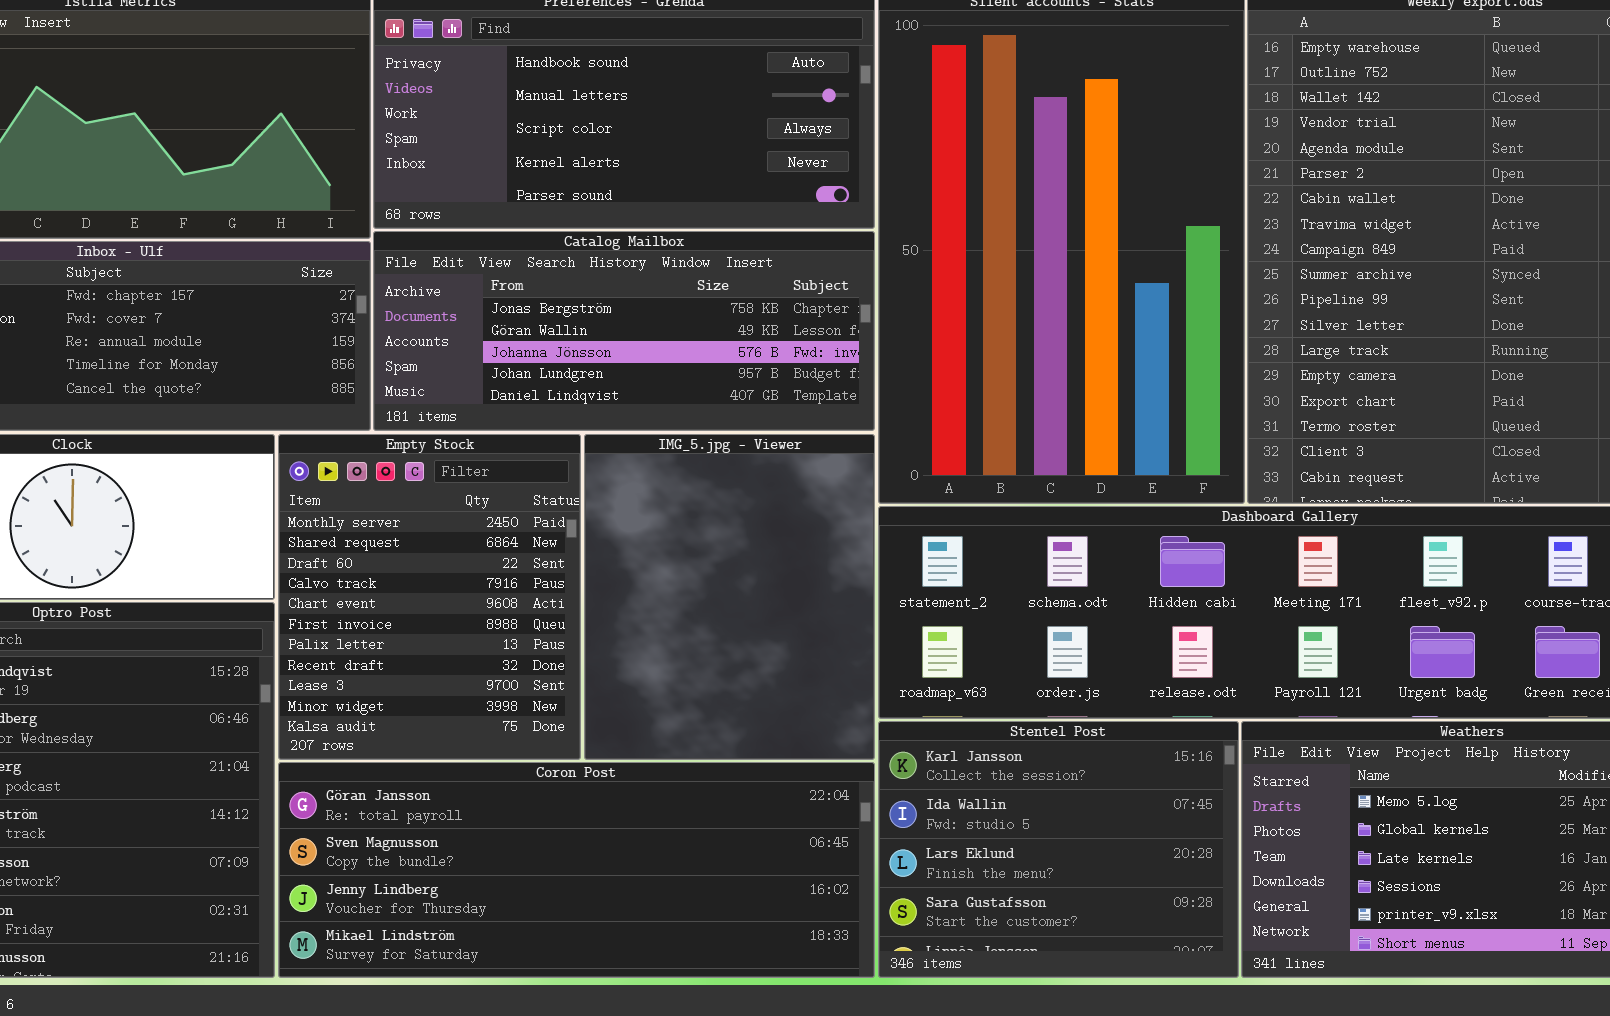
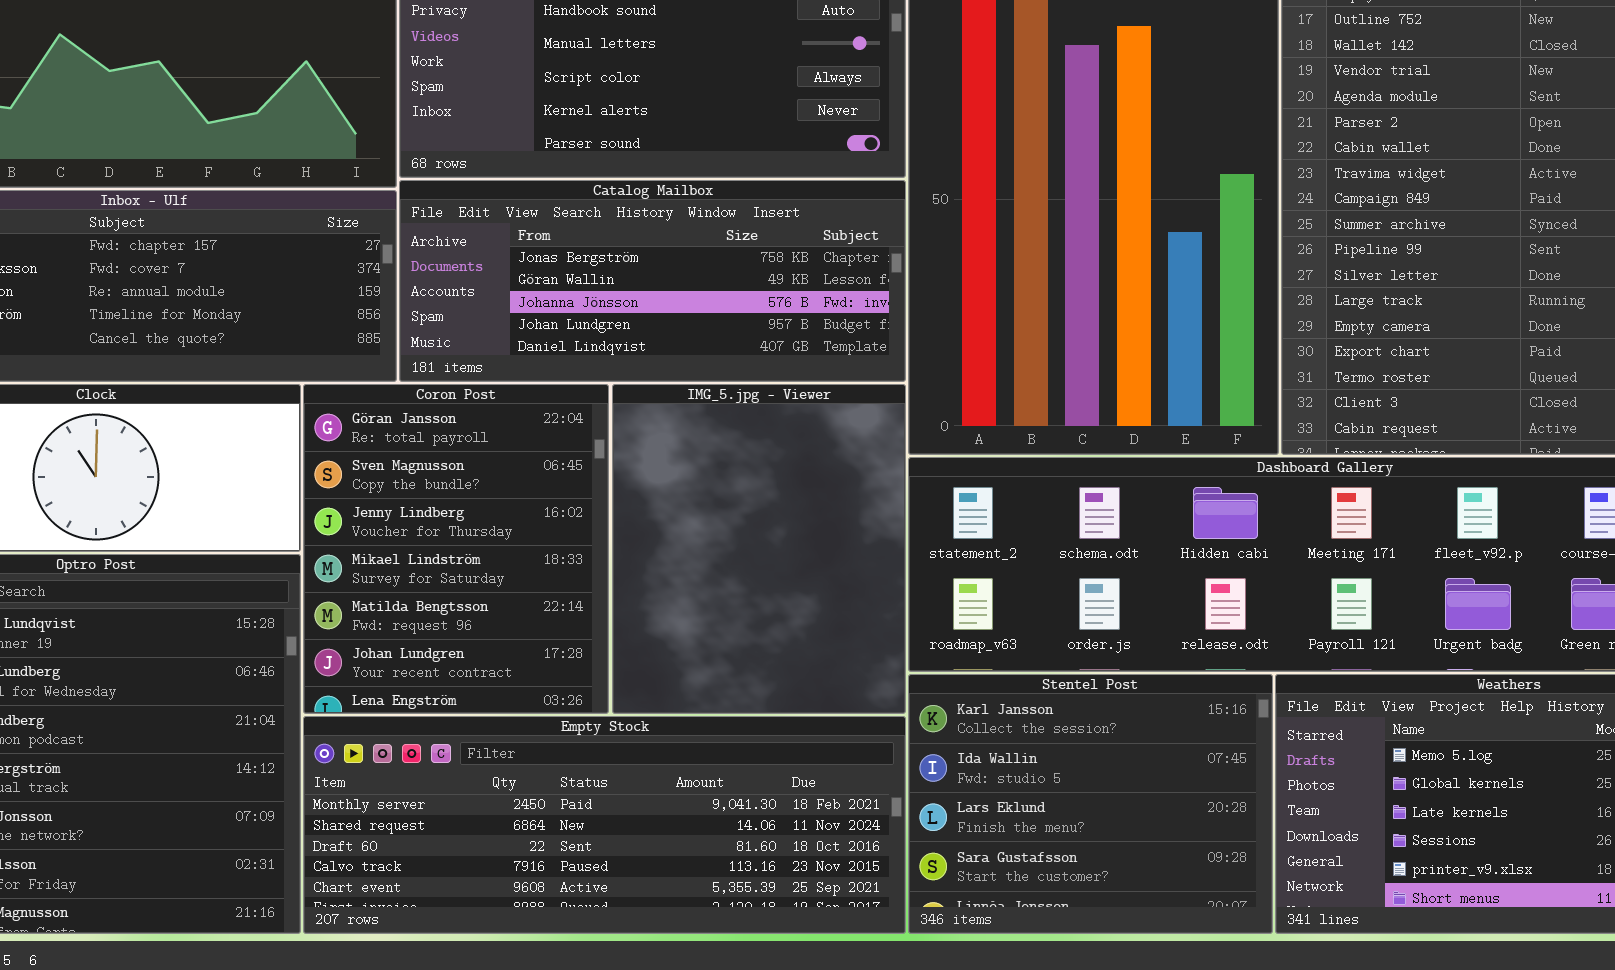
Empty Stock: [278,434,581,760] -> [303,716,906,934], moved, resized
Coron Post: [278,762,875,978] -> [303,384,609,714], moved, resized

